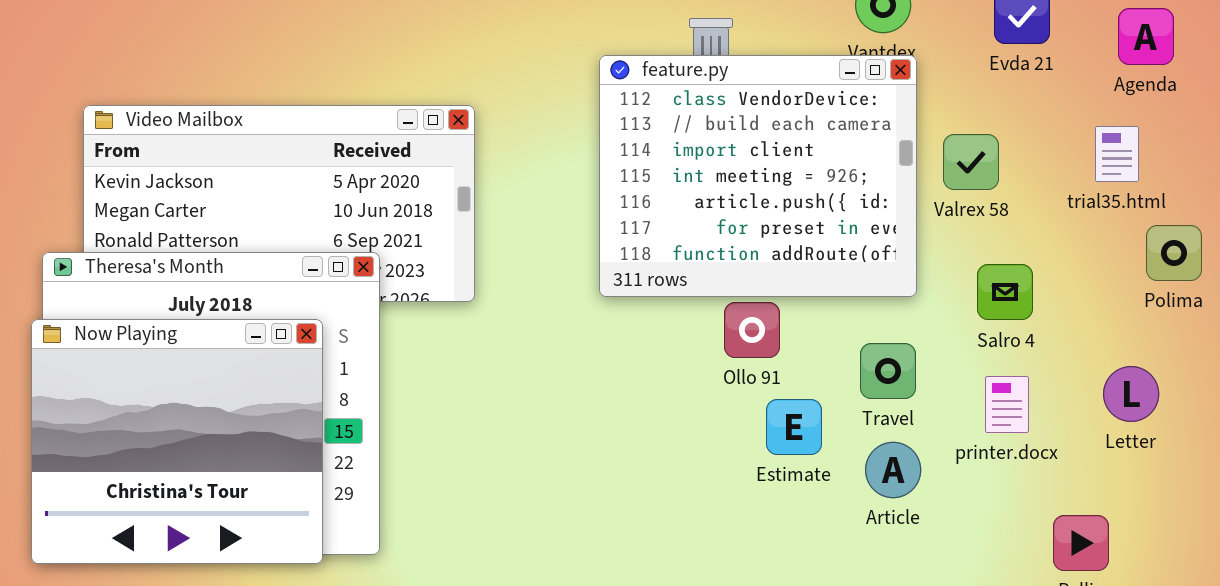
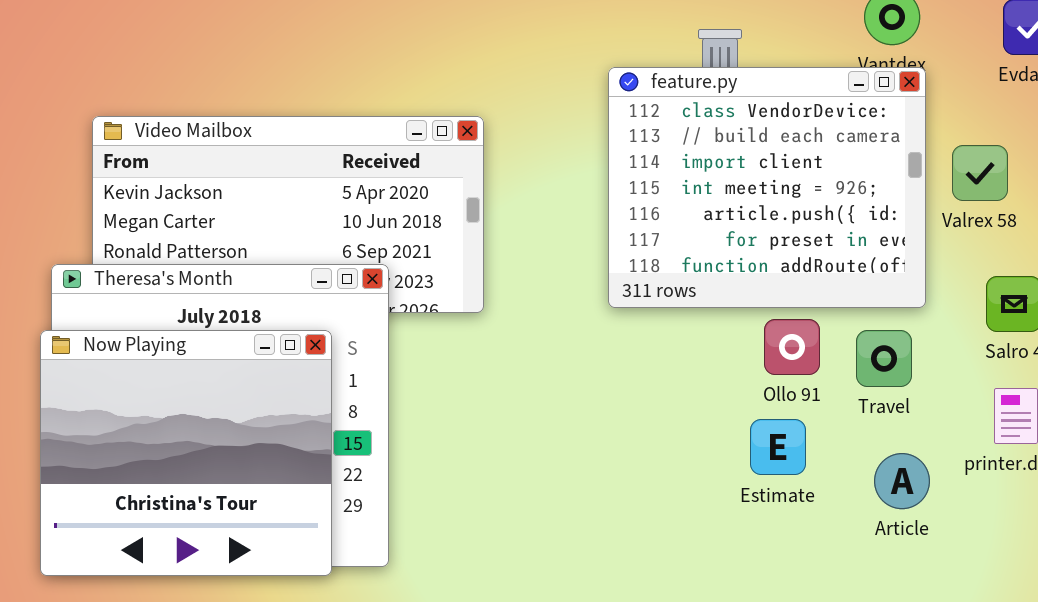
Ollo 91: [724,302,780,358] -> [764,319,820,375], moved
Travel: [860,343,916,399] -> [856,330,912,387], moved
Estimate: [766,399,822,455] -> [750,419,806,475], moved

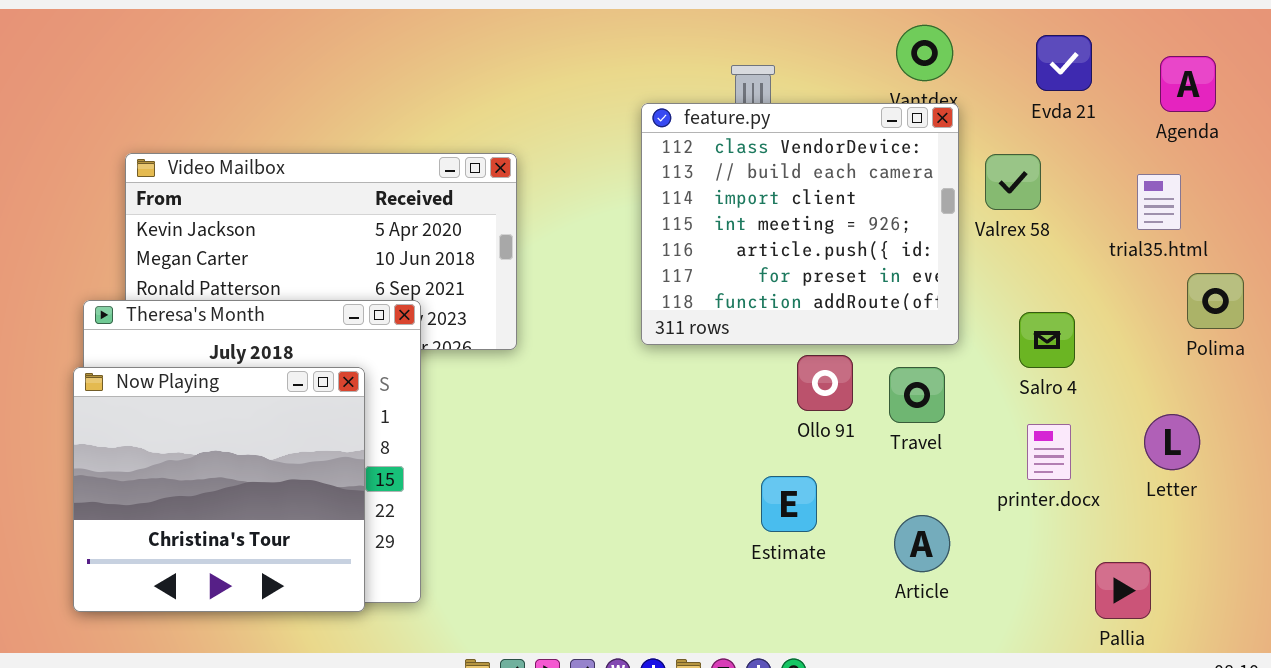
Valrex 58: [952,145,1008,201] -> [985,154,1041,210], moved
Estimate: [750,419,806,475] -> [761,476,817,532], moved
Article: [874,453,930,509] -> [894,515,950,572], moved

